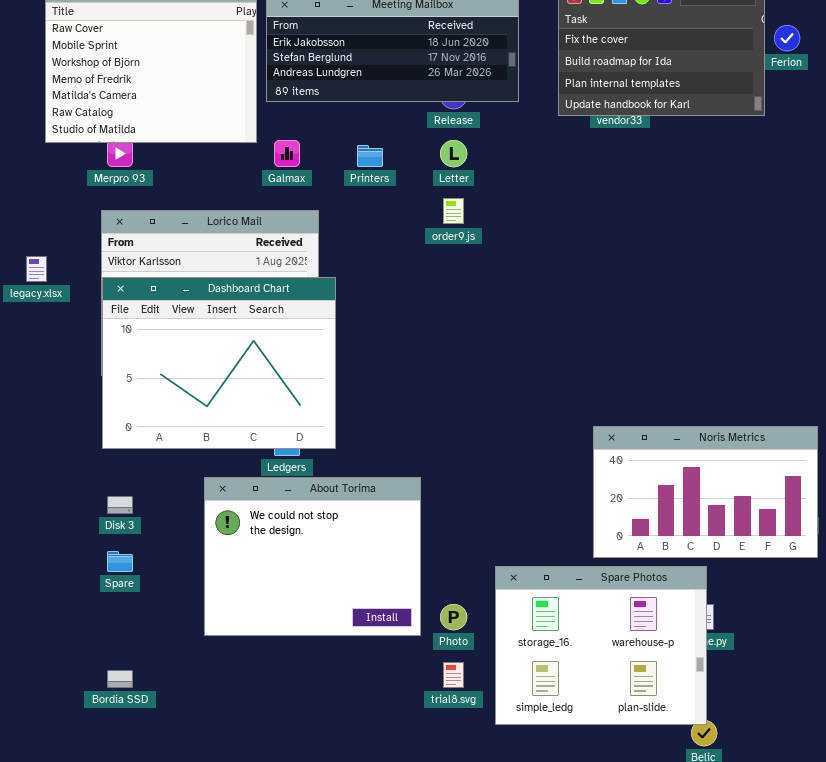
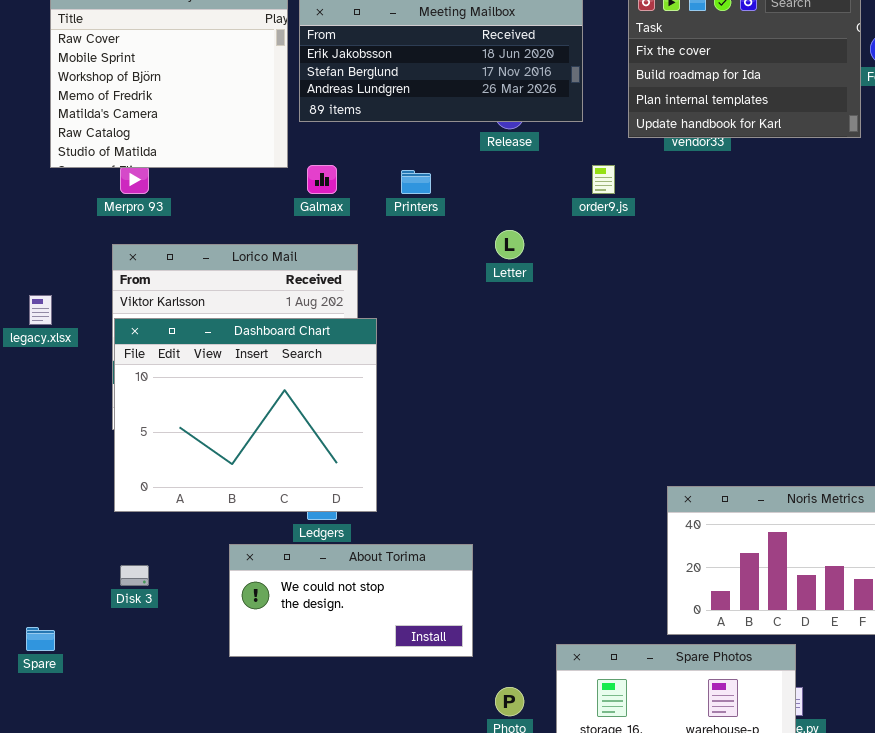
Letter: [440,140,467,167] -> [495,230,524,259], moved
order9.js: [443,198,464,224] -> [592,165,615,194], moved
About Torima: [204,477,421,636] -> [229,544,473,657], resized
Spare: [107,551,133,572] -> [26,627,55,651], moved

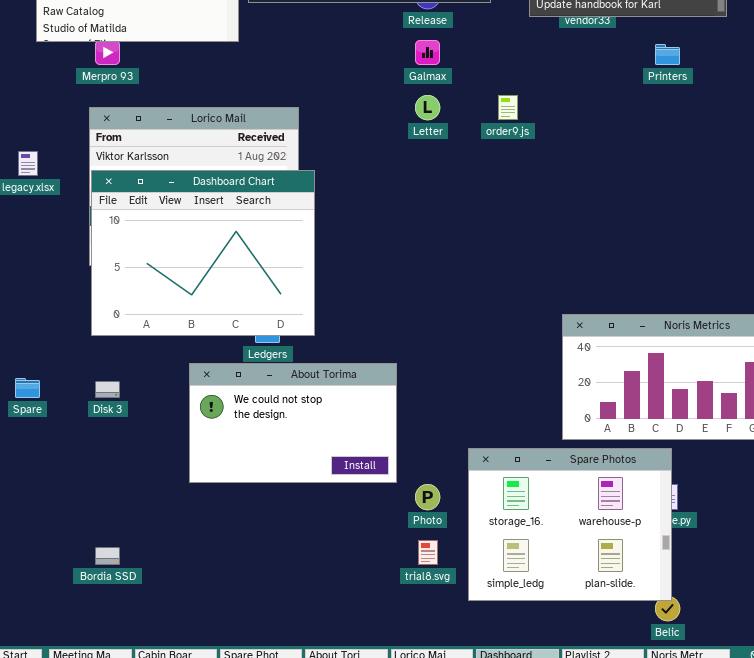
Galmax: [307,165,337,194] -> [415,40,440,65], moved
order9.js: [592,165,615,194] -> [498,95,518,120], moved
Printers: [401,170,431,194] -> [655,44,680,65], moved
About Torima: [229,544,473,657] -> [189,363,397,483], resized
Spare: [26,627,55,651] -> [15,378,40,398], moved

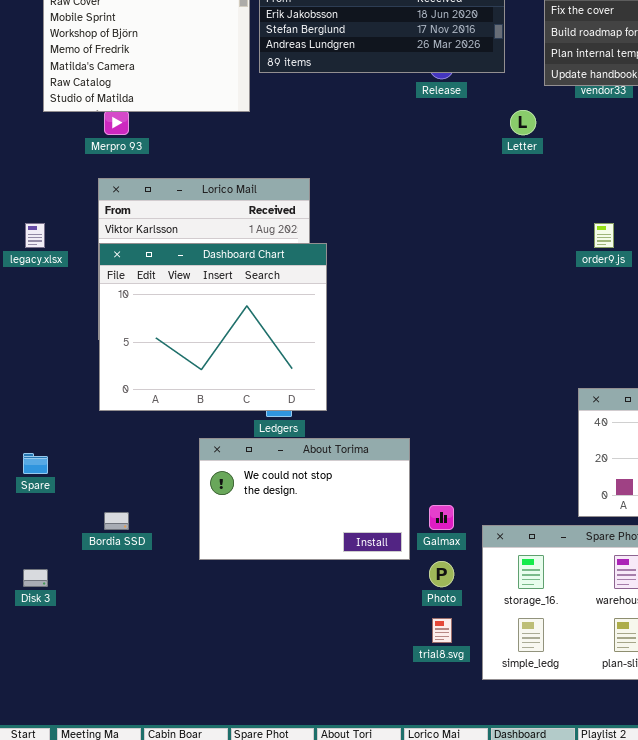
Galmax: [415,40,440,65] -> [429,505,454,530], moved
Letter: [415,95,440,120] -> [510,110,536,135], moved
order9.js: [498,95,518,120] -> [594,223,614,248], moved
Disk 3: [95,381,120,398] -> [23,569,48,587], moved
Bordia SSD: [95,547,120,565] -> [104,512,129,530], moved

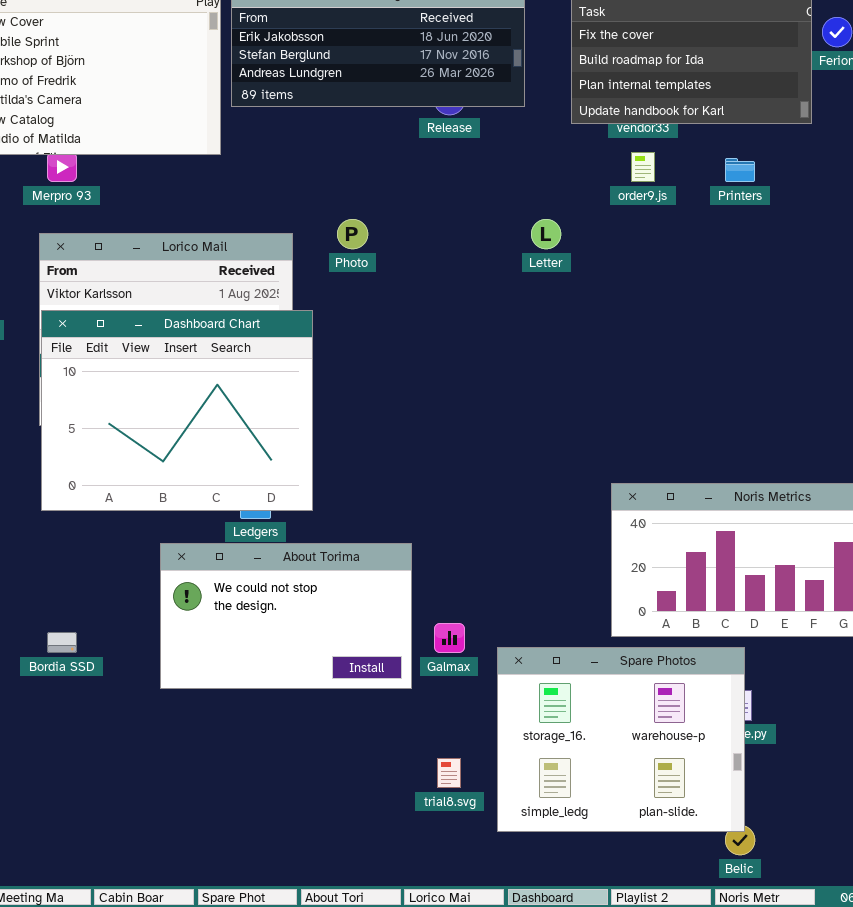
Letter: [510,110,536,135] -> [531,219,561,249], moved
order9.js: [594,223,614,248] -> [631,152,655,182], moved
Photo: [429,561,454,587] -> [337,219,368,249], moved

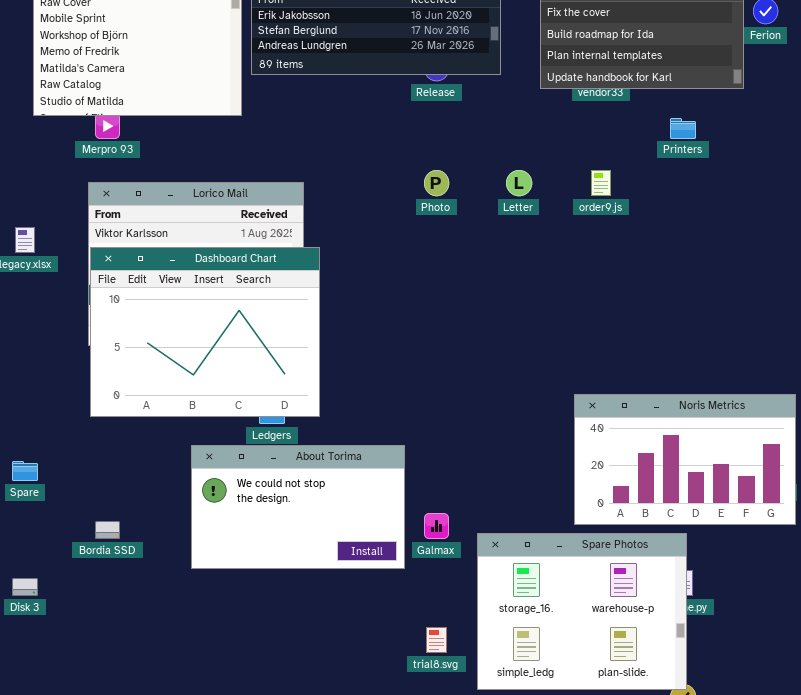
order9.js: [631,152,655,182] -> [591,170,611,196], moved
Photo: [337,219,368,249] -> [424,170,449,196], moved

